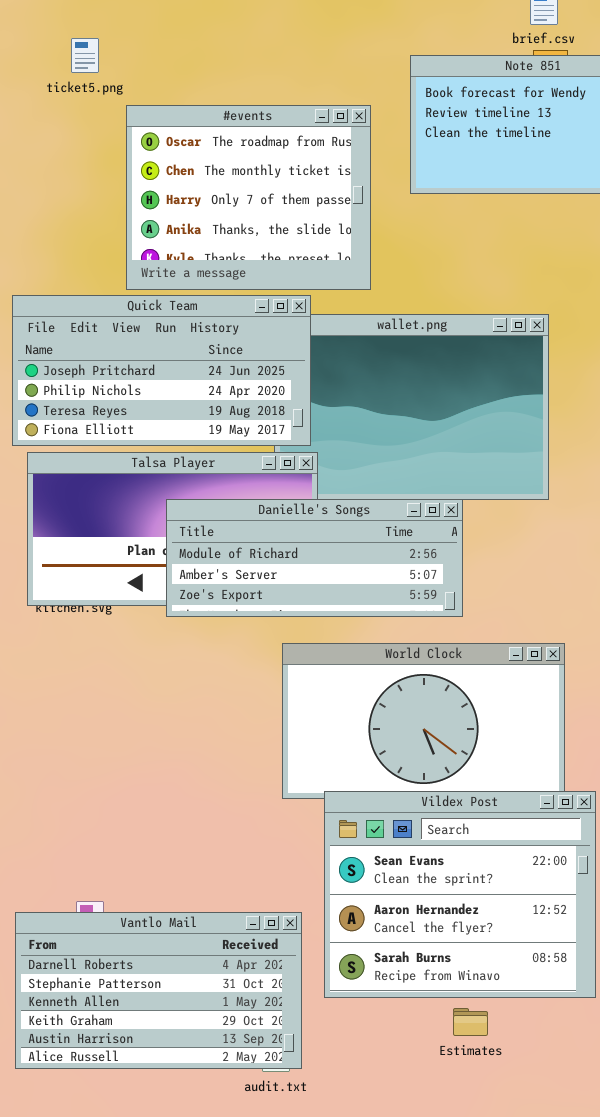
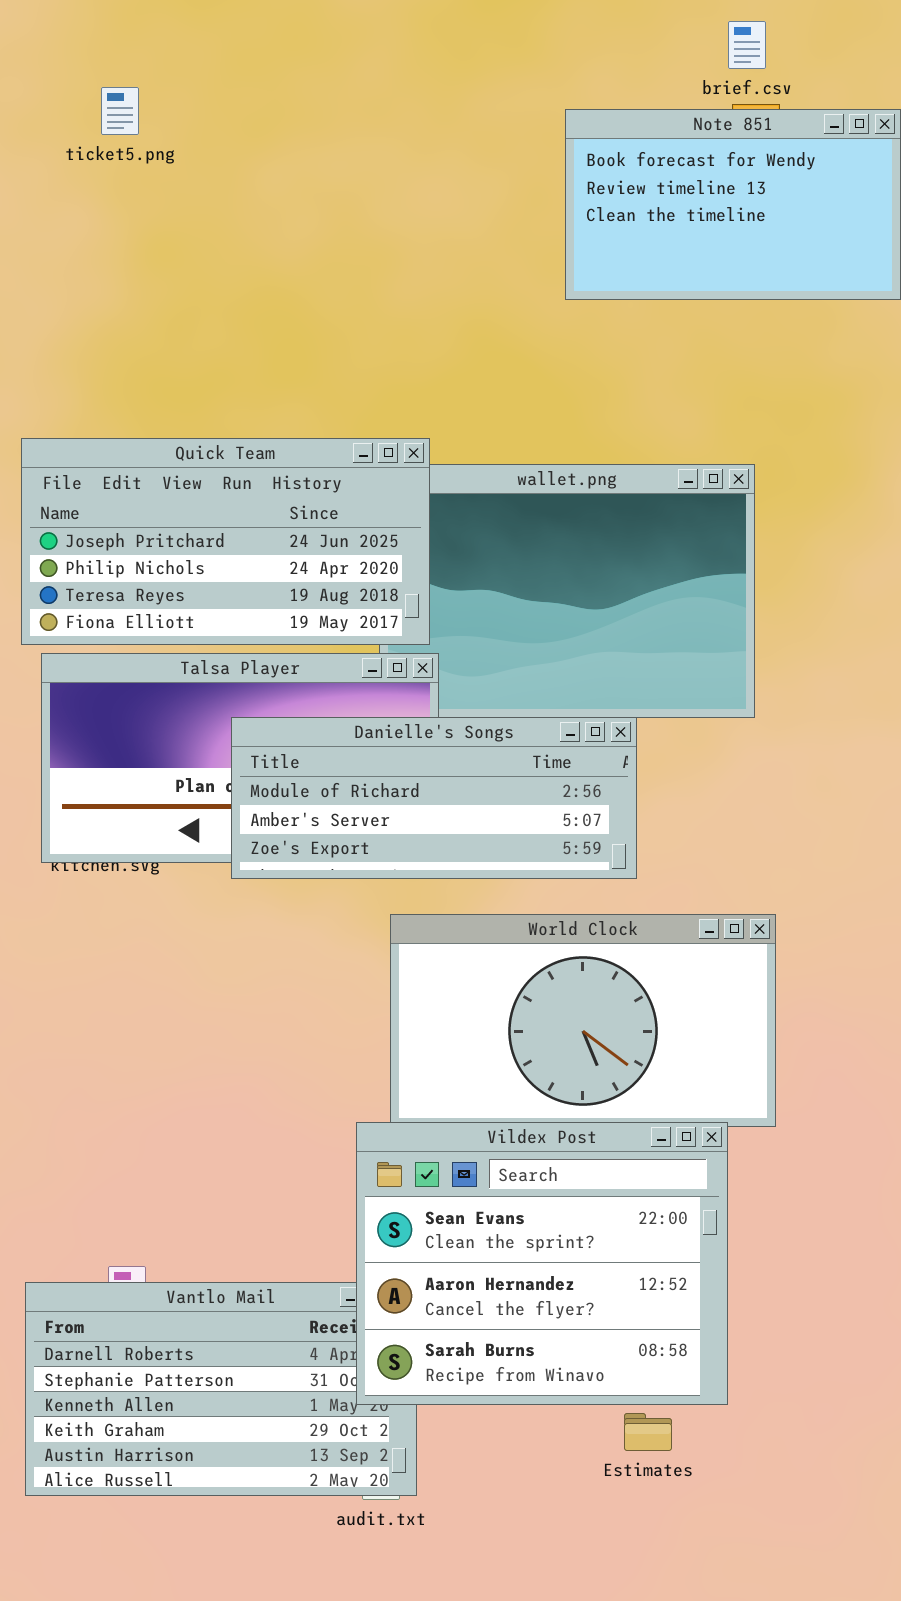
#events: [126,105,371,290] -> none, closed
Vildex Post: [324,791,596,998] -> [356,1122,728,1405], moved

